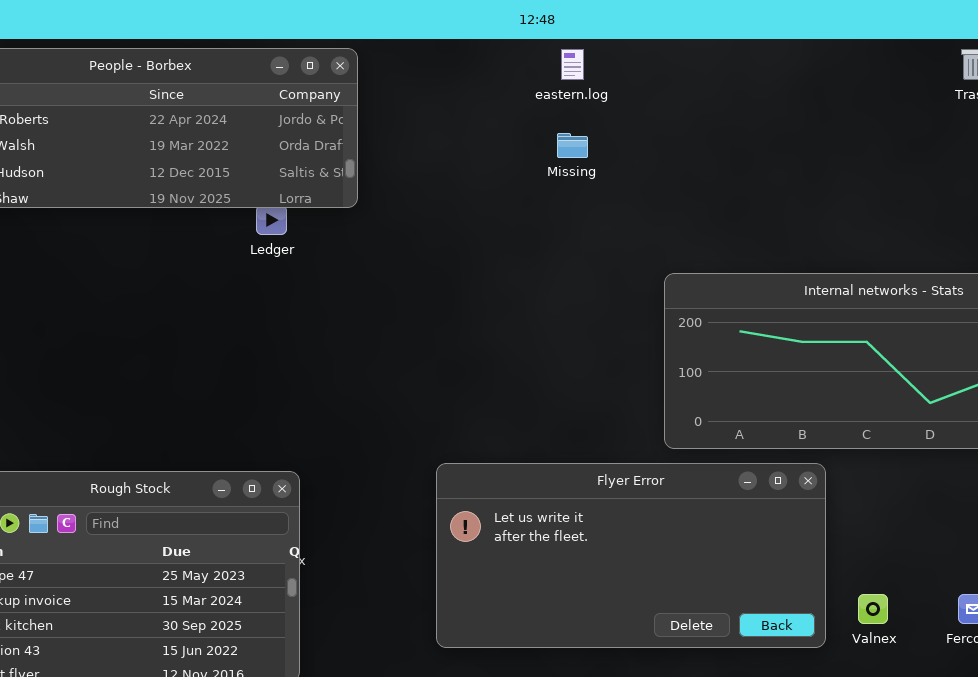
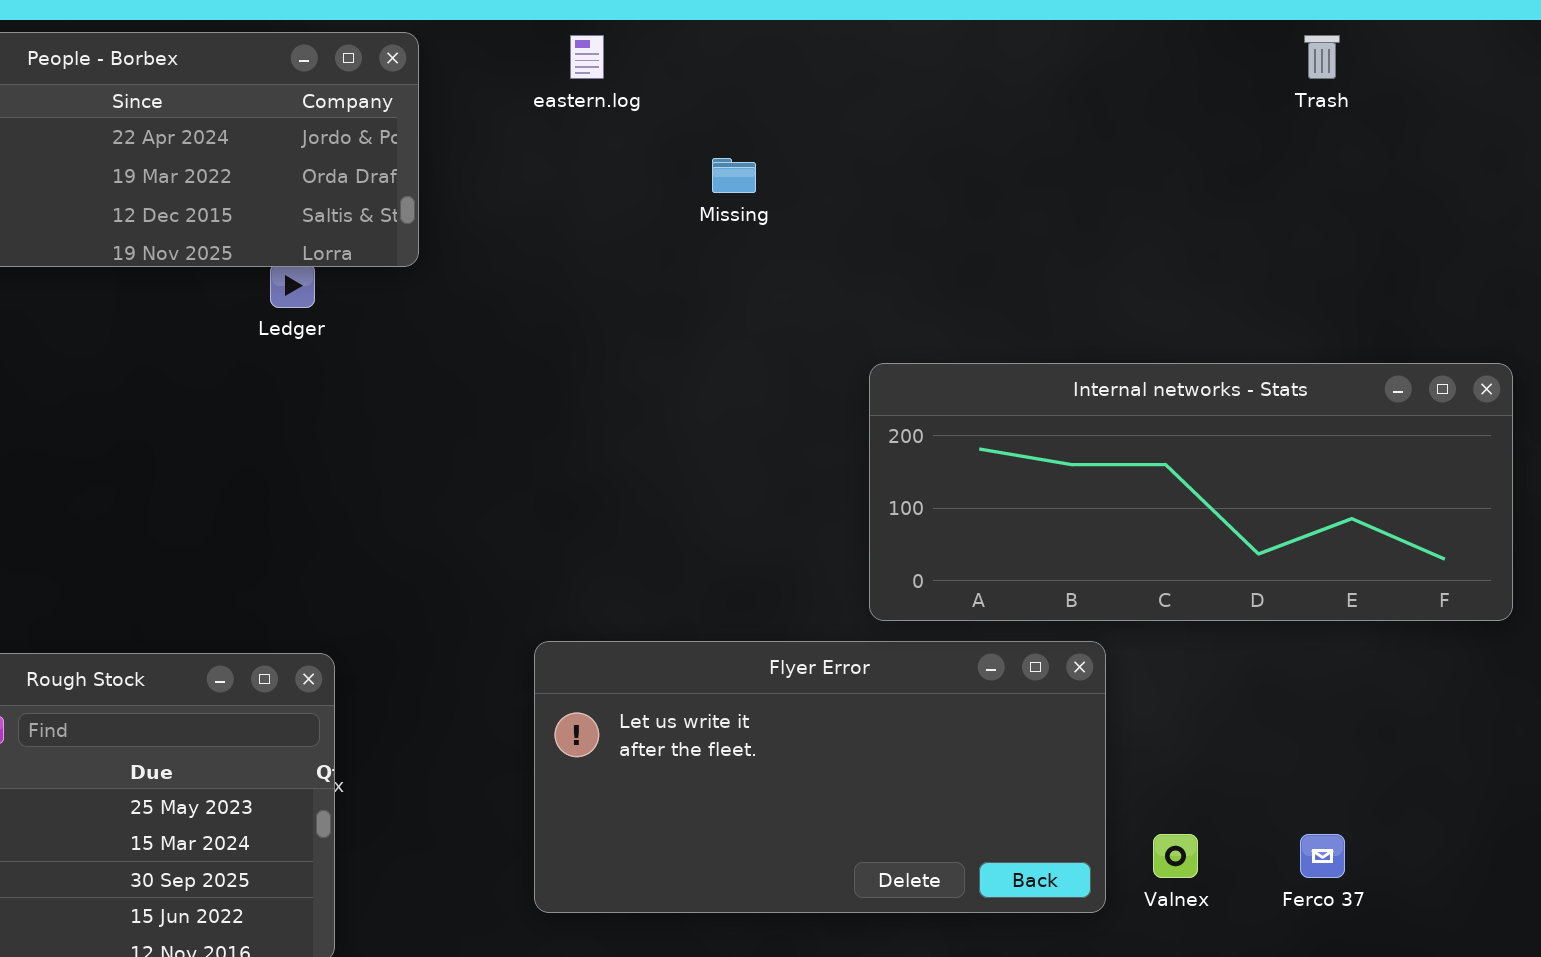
eastern.log: [561,49,584,80] -> [570,35,604,79], moved

